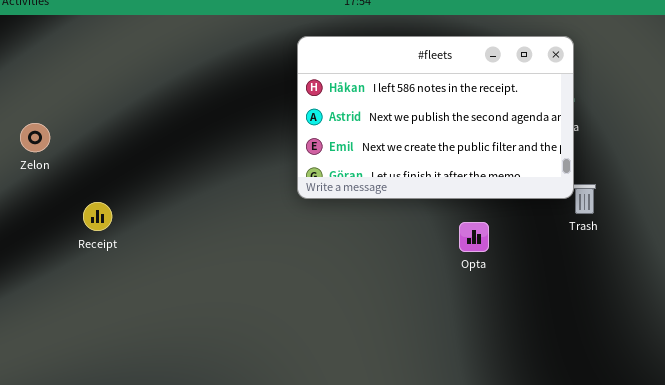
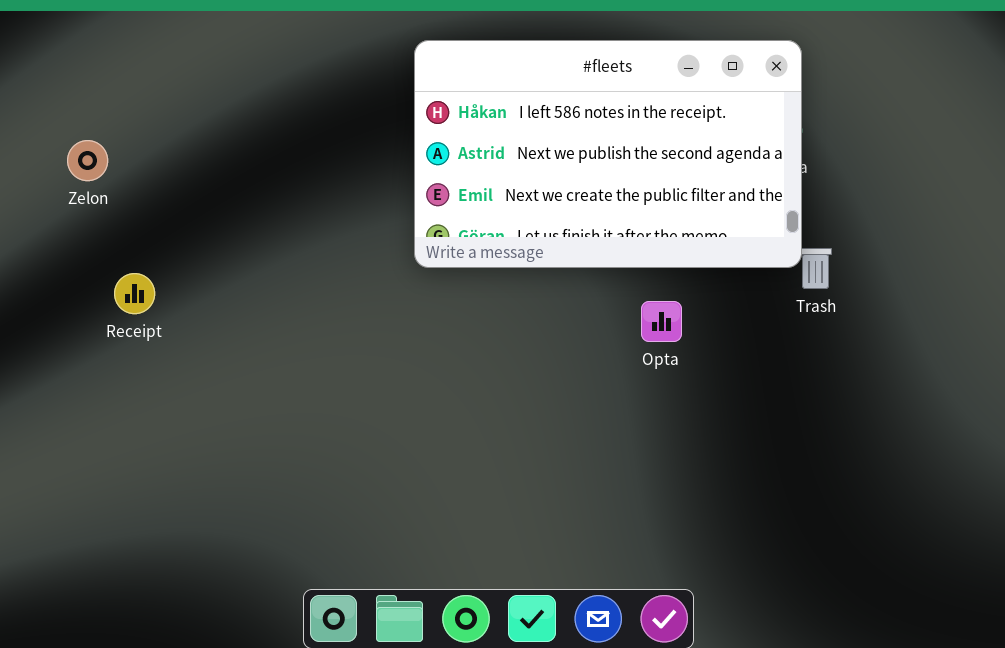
Zelon: [20,123,50,152] -> [67,140,108,181], moved

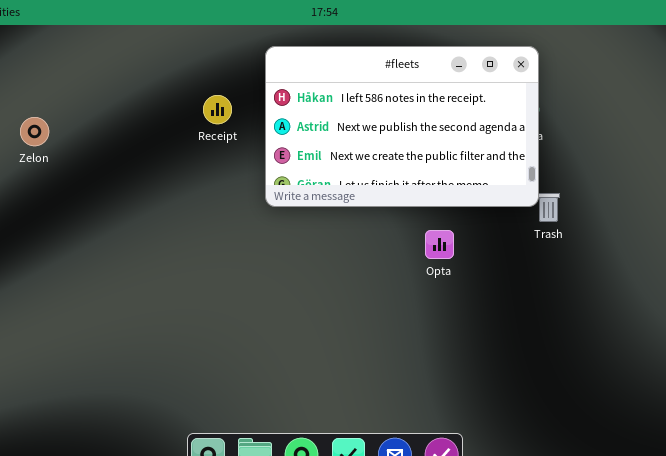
Receipt: [114,273,155,314] -> [203,95,232,124], moved

